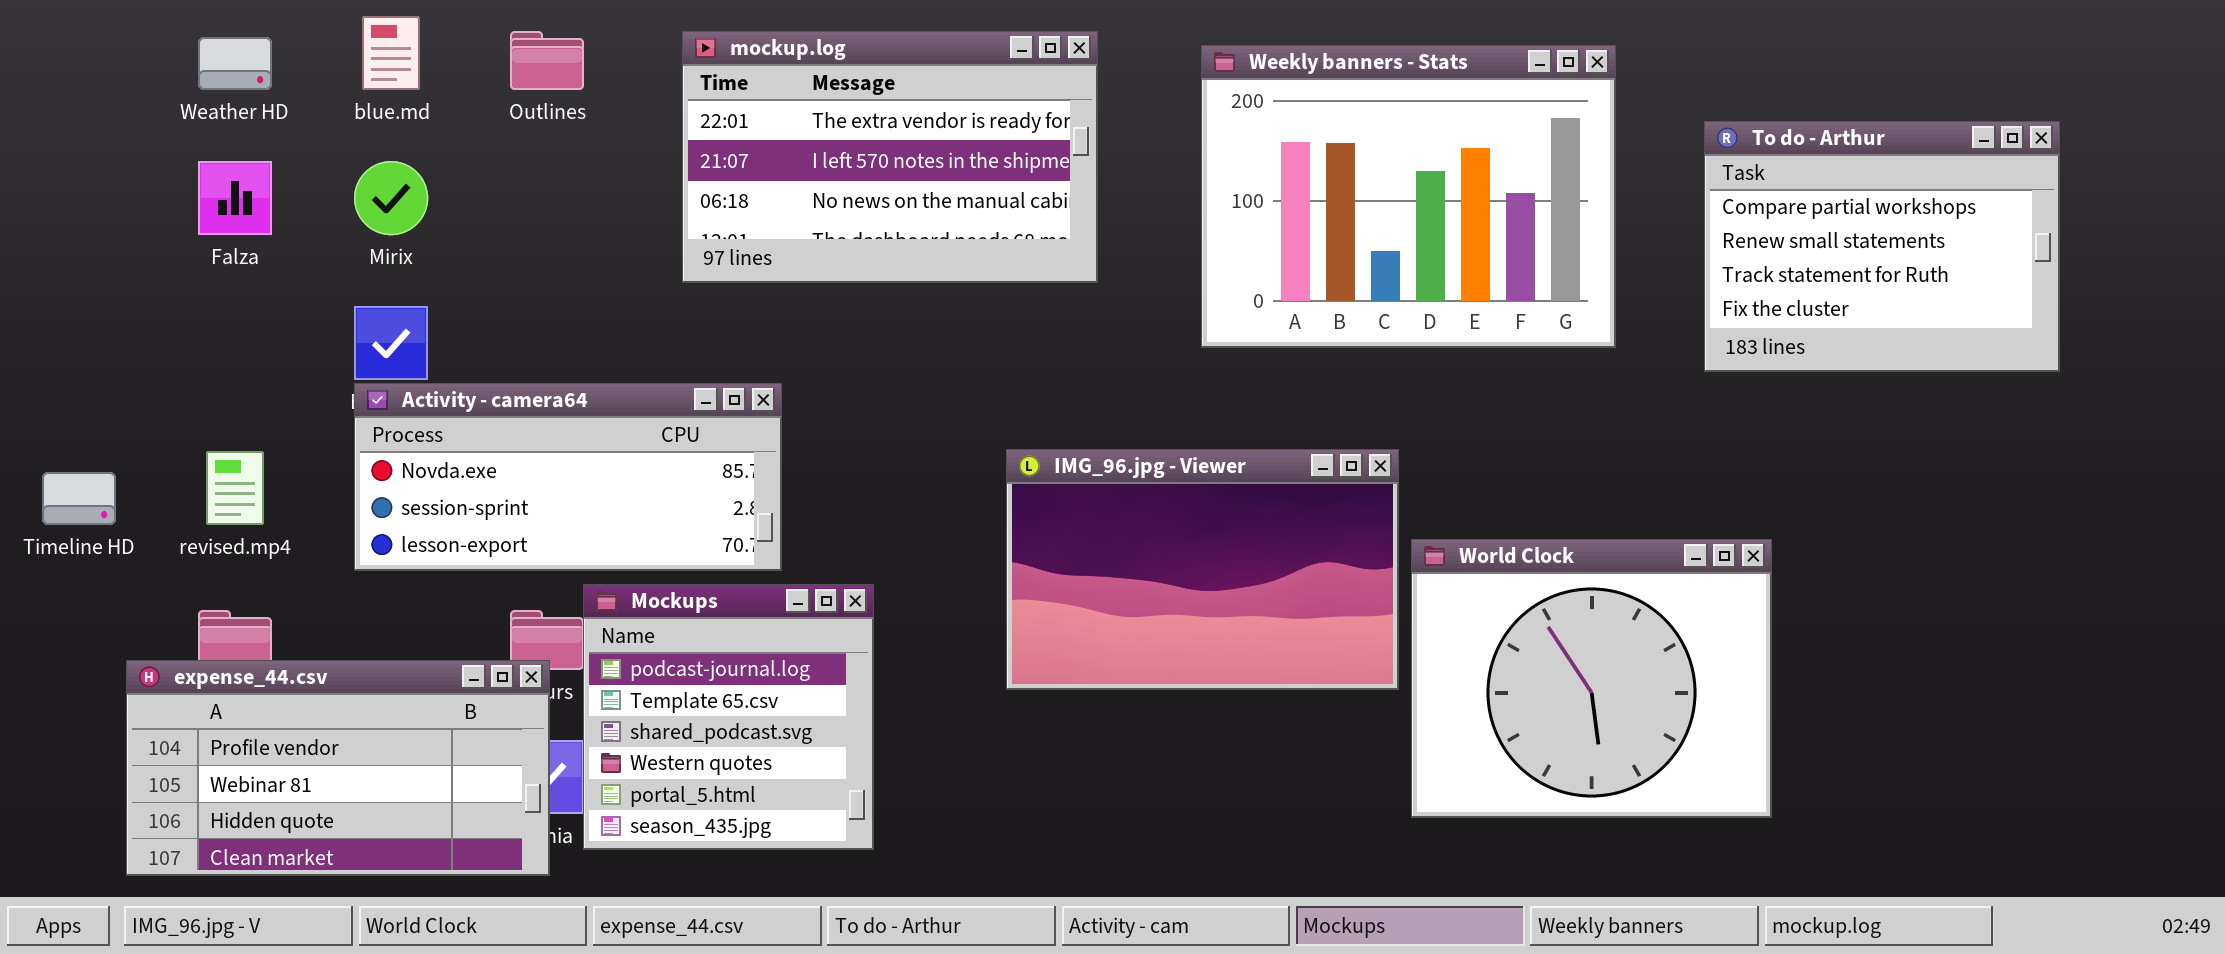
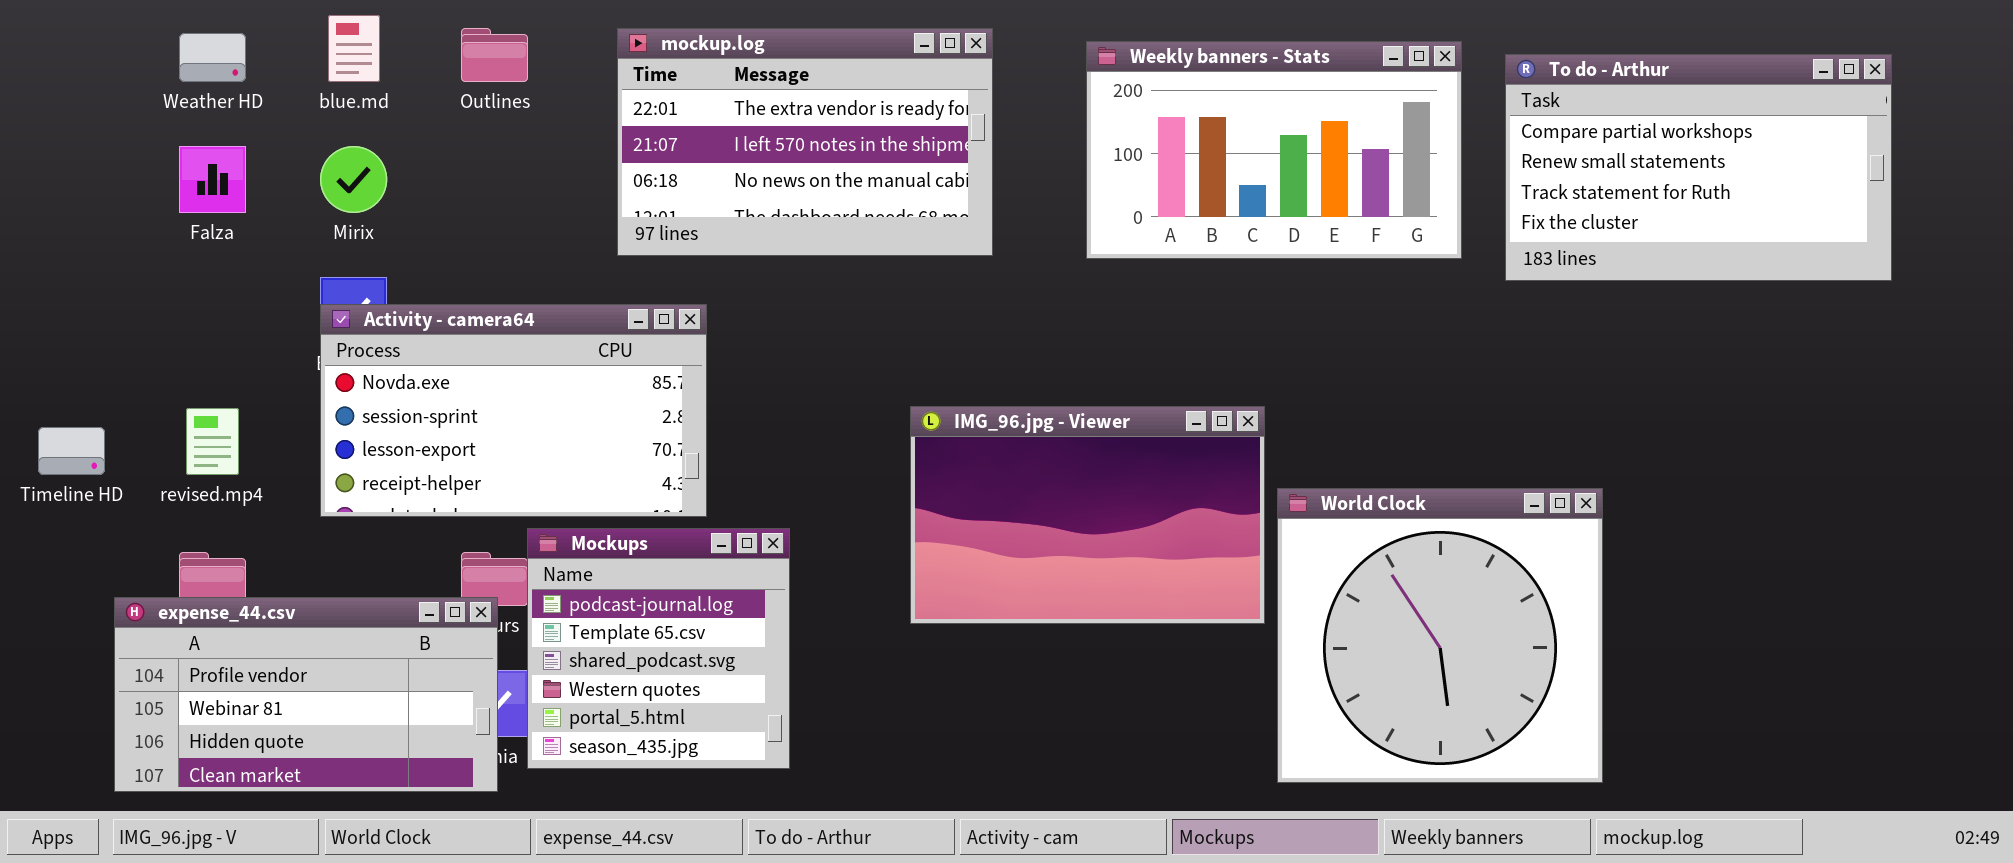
Weekly banners - Stats: [1201,45,1616,348] -> [1086,41,1462,259], resized
To do - Arthur: [1704,121,2060,372] -> [1505,54,1892,281], moved, resized
Activity - camera64: [354,383,782,571] -> [320,304,707,517], resized
World Clock: [1411,539,1772,818] -> [1277,488,1603,783], resized

